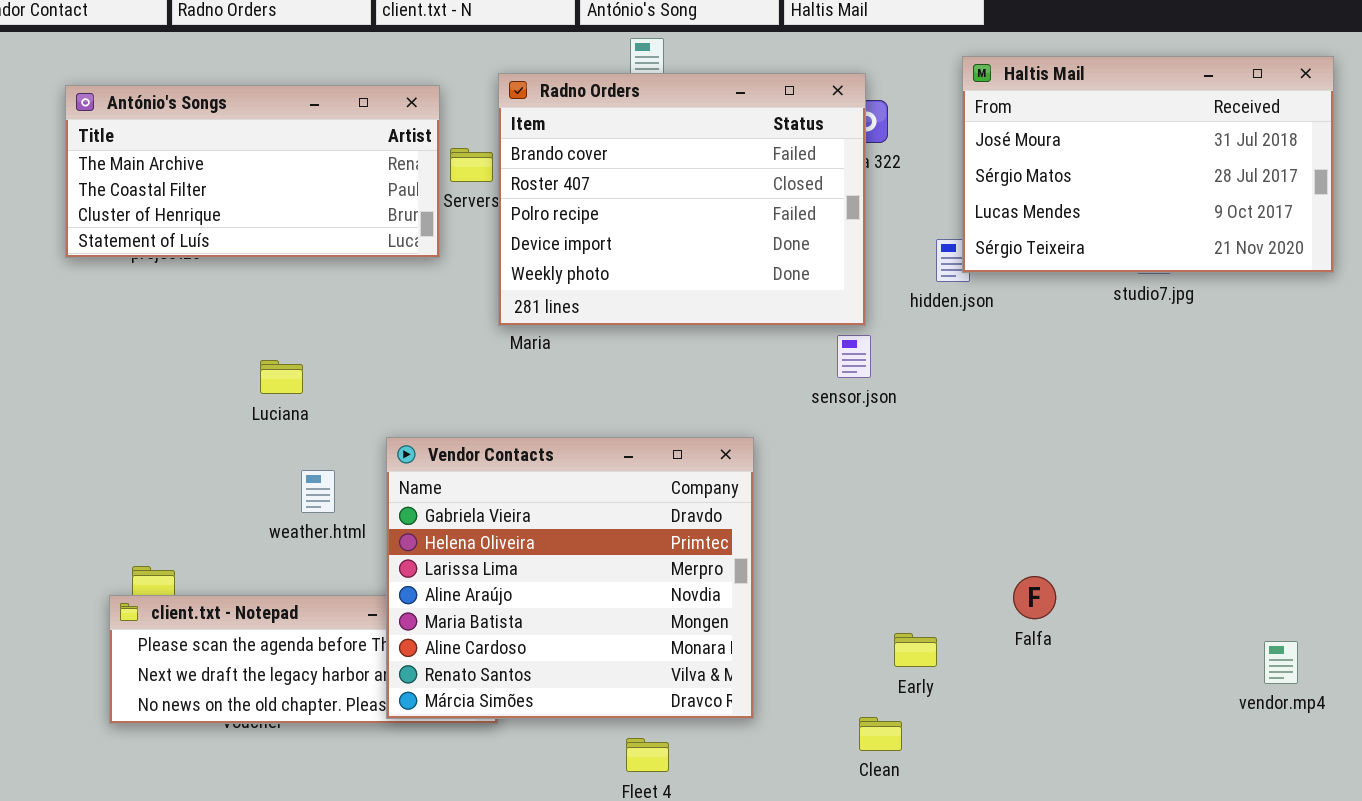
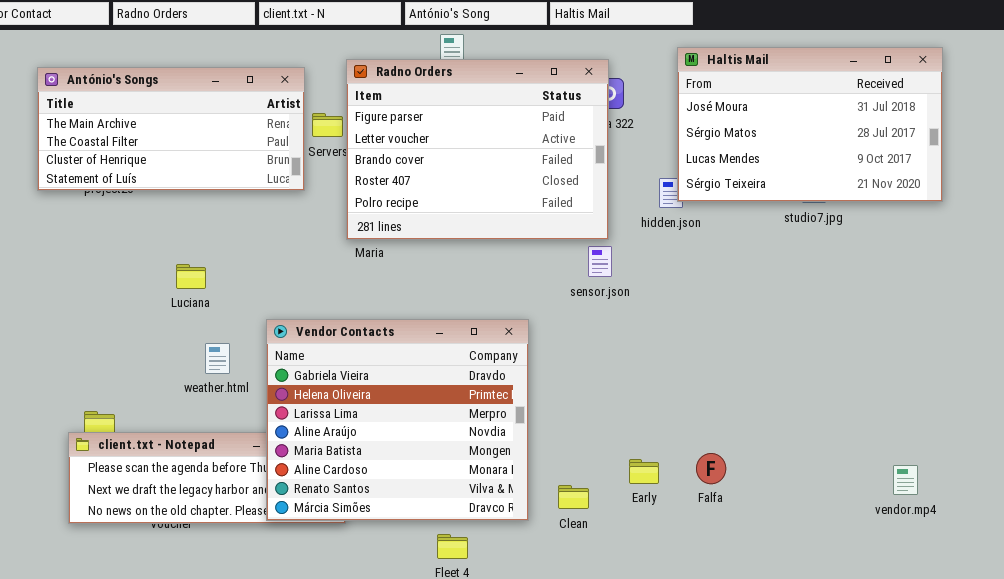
Radno Orders: [498,73,866,326] -> [346,59,609,240], scrolled up 2 rows
Falfa: [1013,576,1056,619] -> [696,453,726,484], moved
Clean: [859,717,902,751] -> [558,485,589,509], moved

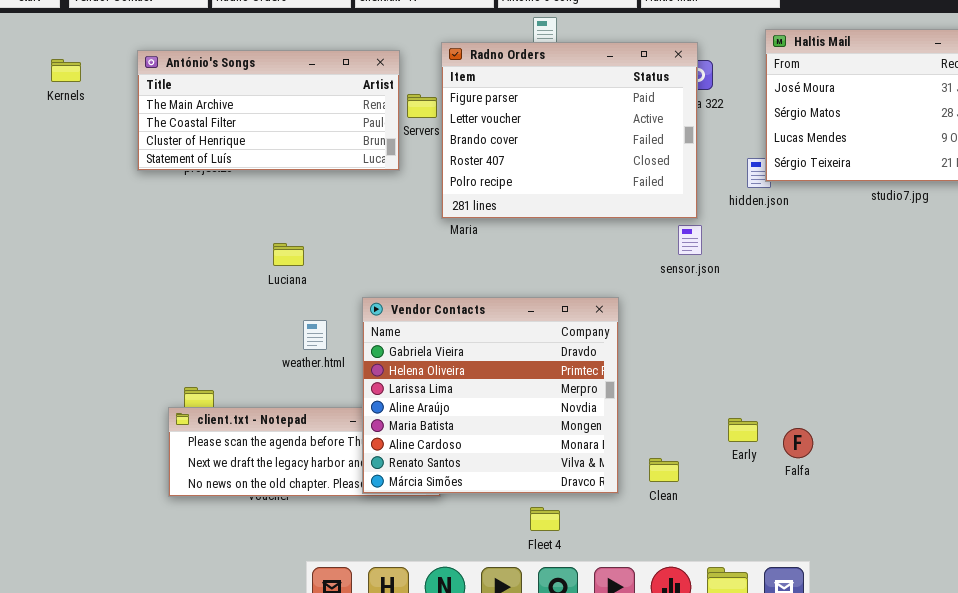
Early: [629,459,659,484] -> [728,418,758,442], moved

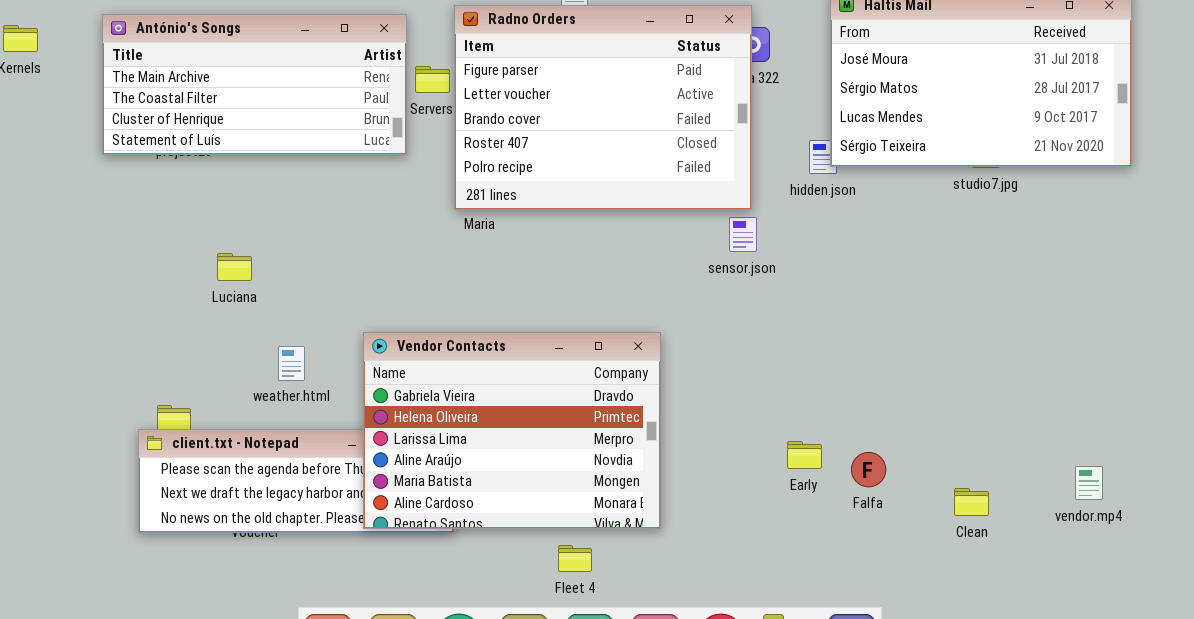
Luciana: [273,243,304,266] -> [217,253,252,281], moved
Vendor Contacts: [362,297,619,494] -> [363,332,661,529], resized
weather.html: [303,320,327,350] -> [278,346,305,381], moved
Clean: [649,458,679,482] -> [954,488,989,516], moved

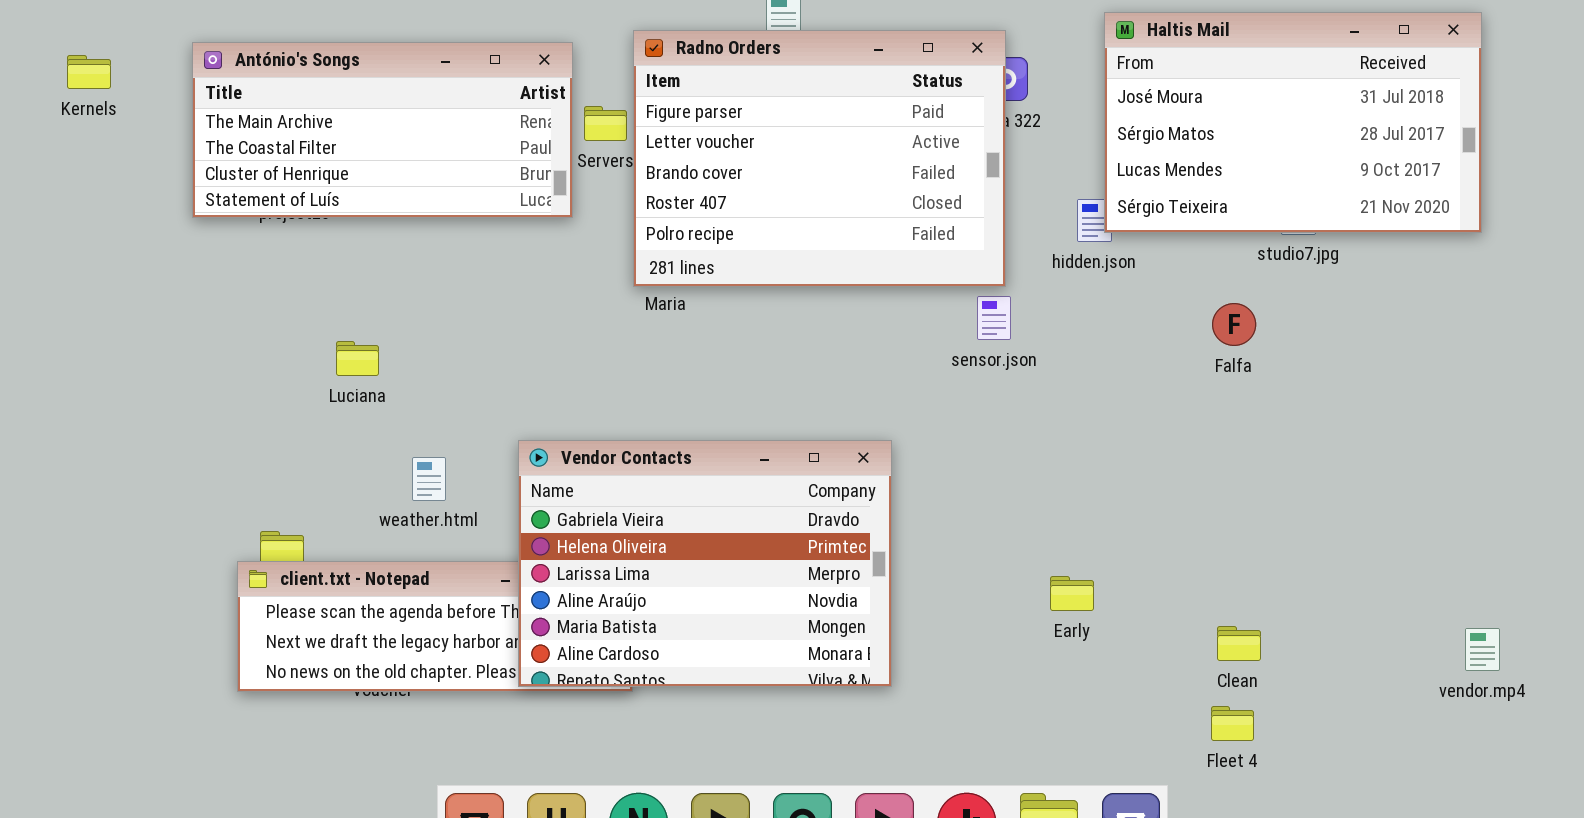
Falfa: [851,452,886,487] -> [1212,303,1256,346], moved
vendor.mp4: [1075,466,1103,500] -> [1465,628,1500,671], moved
Clean: [954,488,989,516] -> [1217,626,1261,661], moved
Fleet 4: [558,545,592,572] -> [1211,706,1254,741], moved

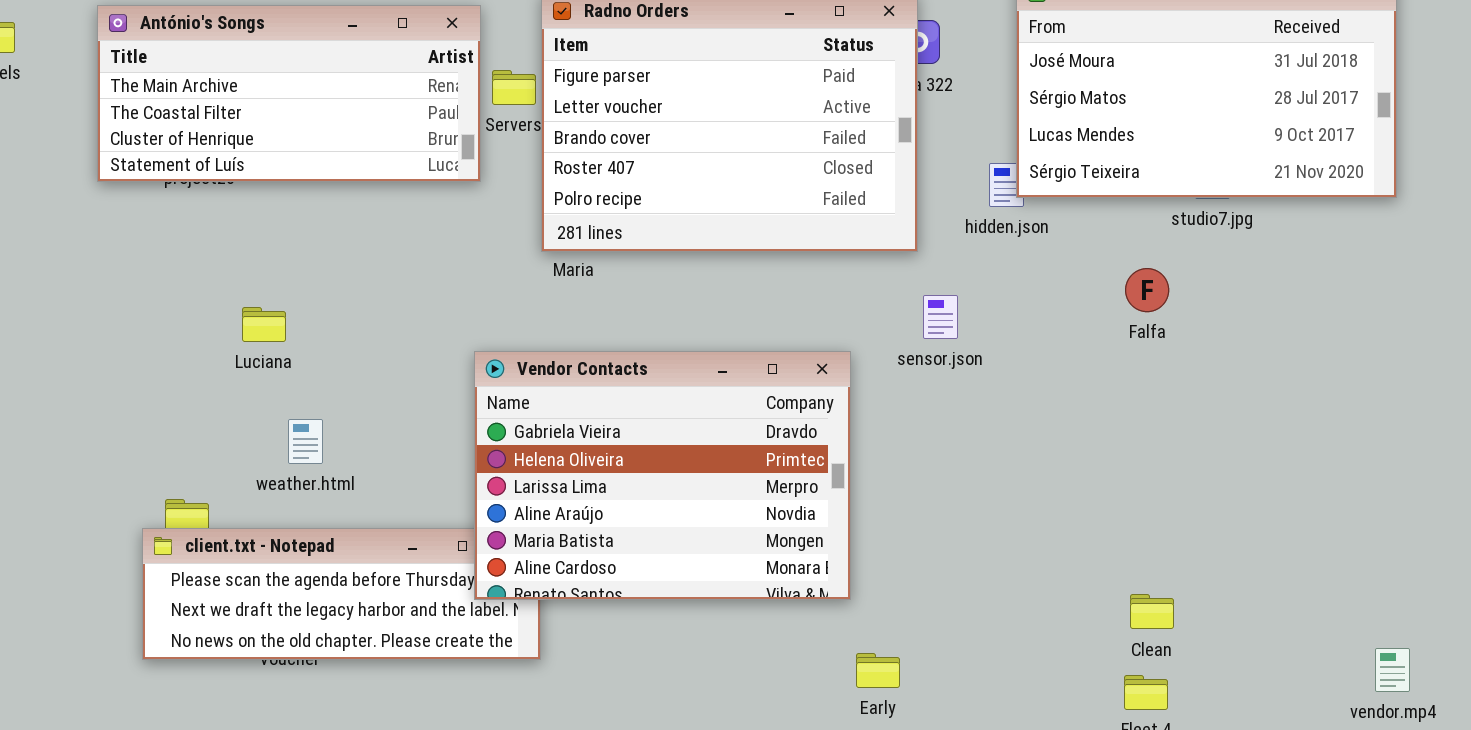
sensor.json: [977,296,1011,340] -> [923,295,958,339], moved
Vendor Contacts: [518,440,892,687] -> [474,351,851,600], moved
weather.html: [412,457,446,501] -> [288,419,323,464], moved
Early: [1050,576,1094,611] -> [856,653,900,688], moved
vendor.mp4: [1465,628,1500,671] -> [1375,648,1410,692], moved

